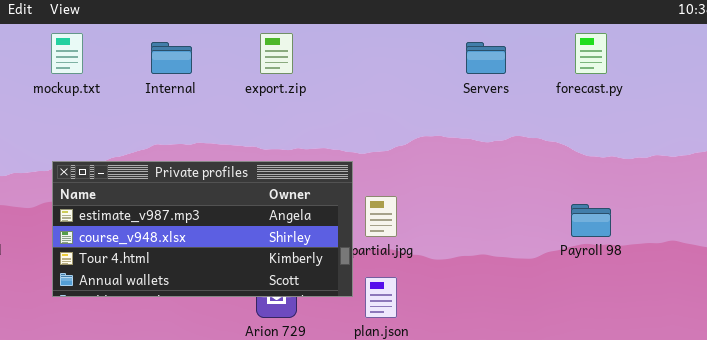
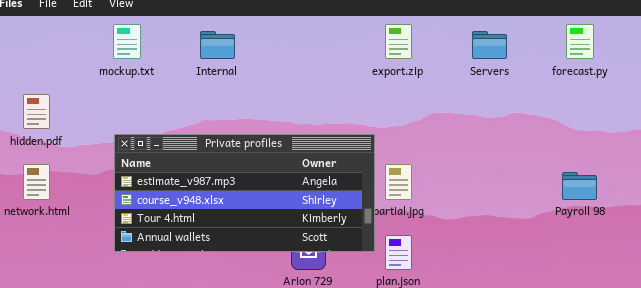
export.zip: [260,33,293,74] -> [385,24,412,59], moved

